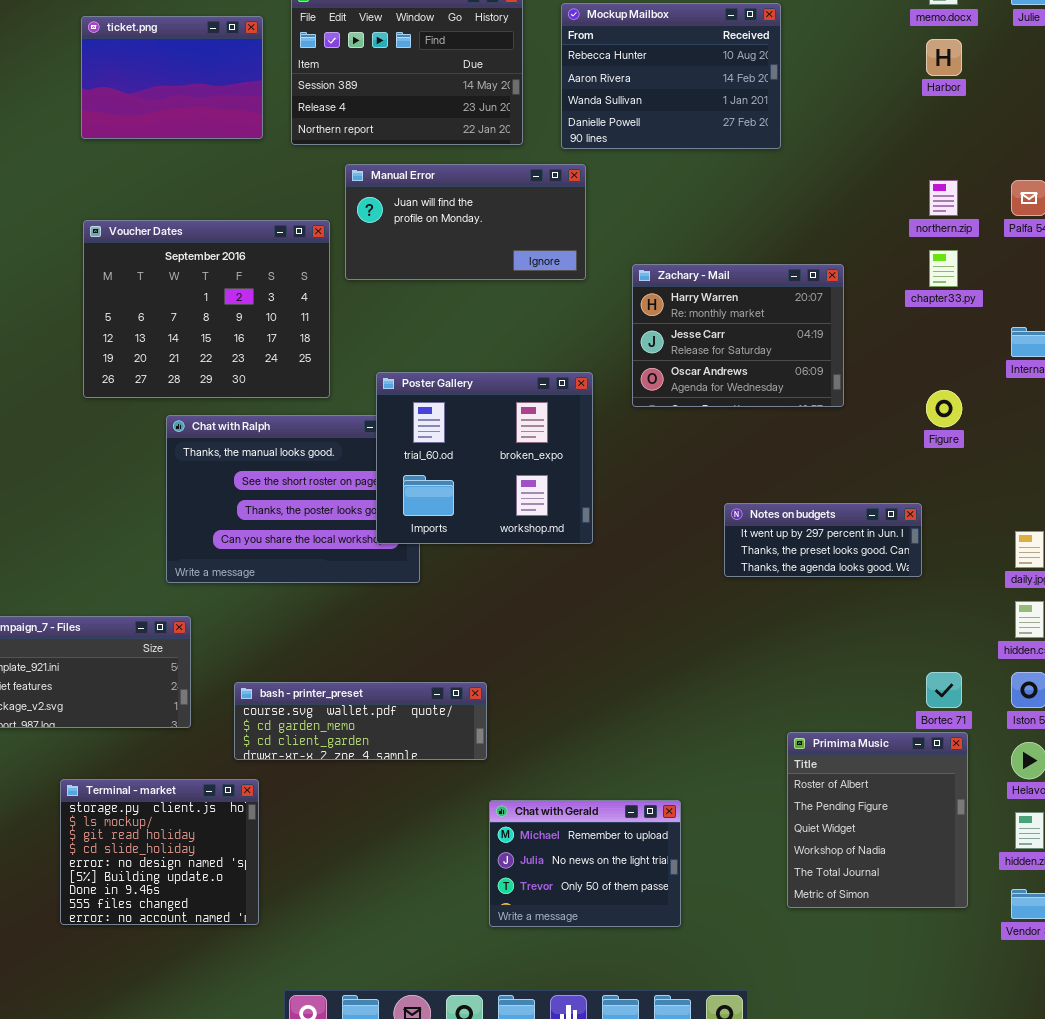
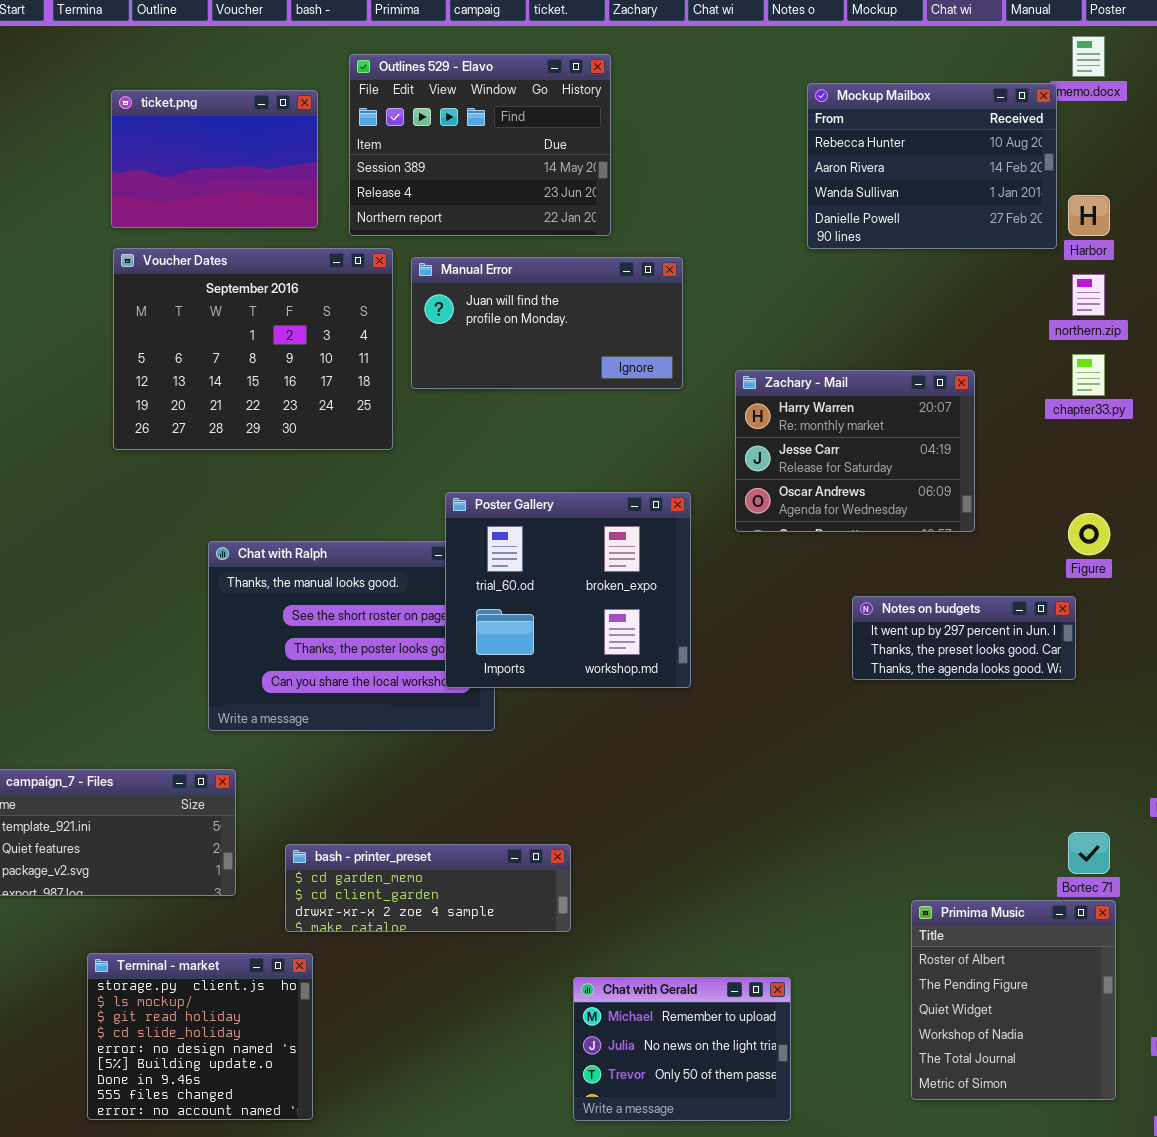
Mockup Mailbox: [561,3,781,149] -> [807,83,1057,249], moved
Harbor: [926,39,962,76] -> [1068,195,1110,236], moved
Voucher Dates: [83,220,330,398] -> [113,248,393,450], moved
Notes on budgets: [724,503,922,577] -> [852,596,1076,680], moved
bash - printer_preset: [234,682,487,760] -> [285,844,571,932], scrolled down 1 row

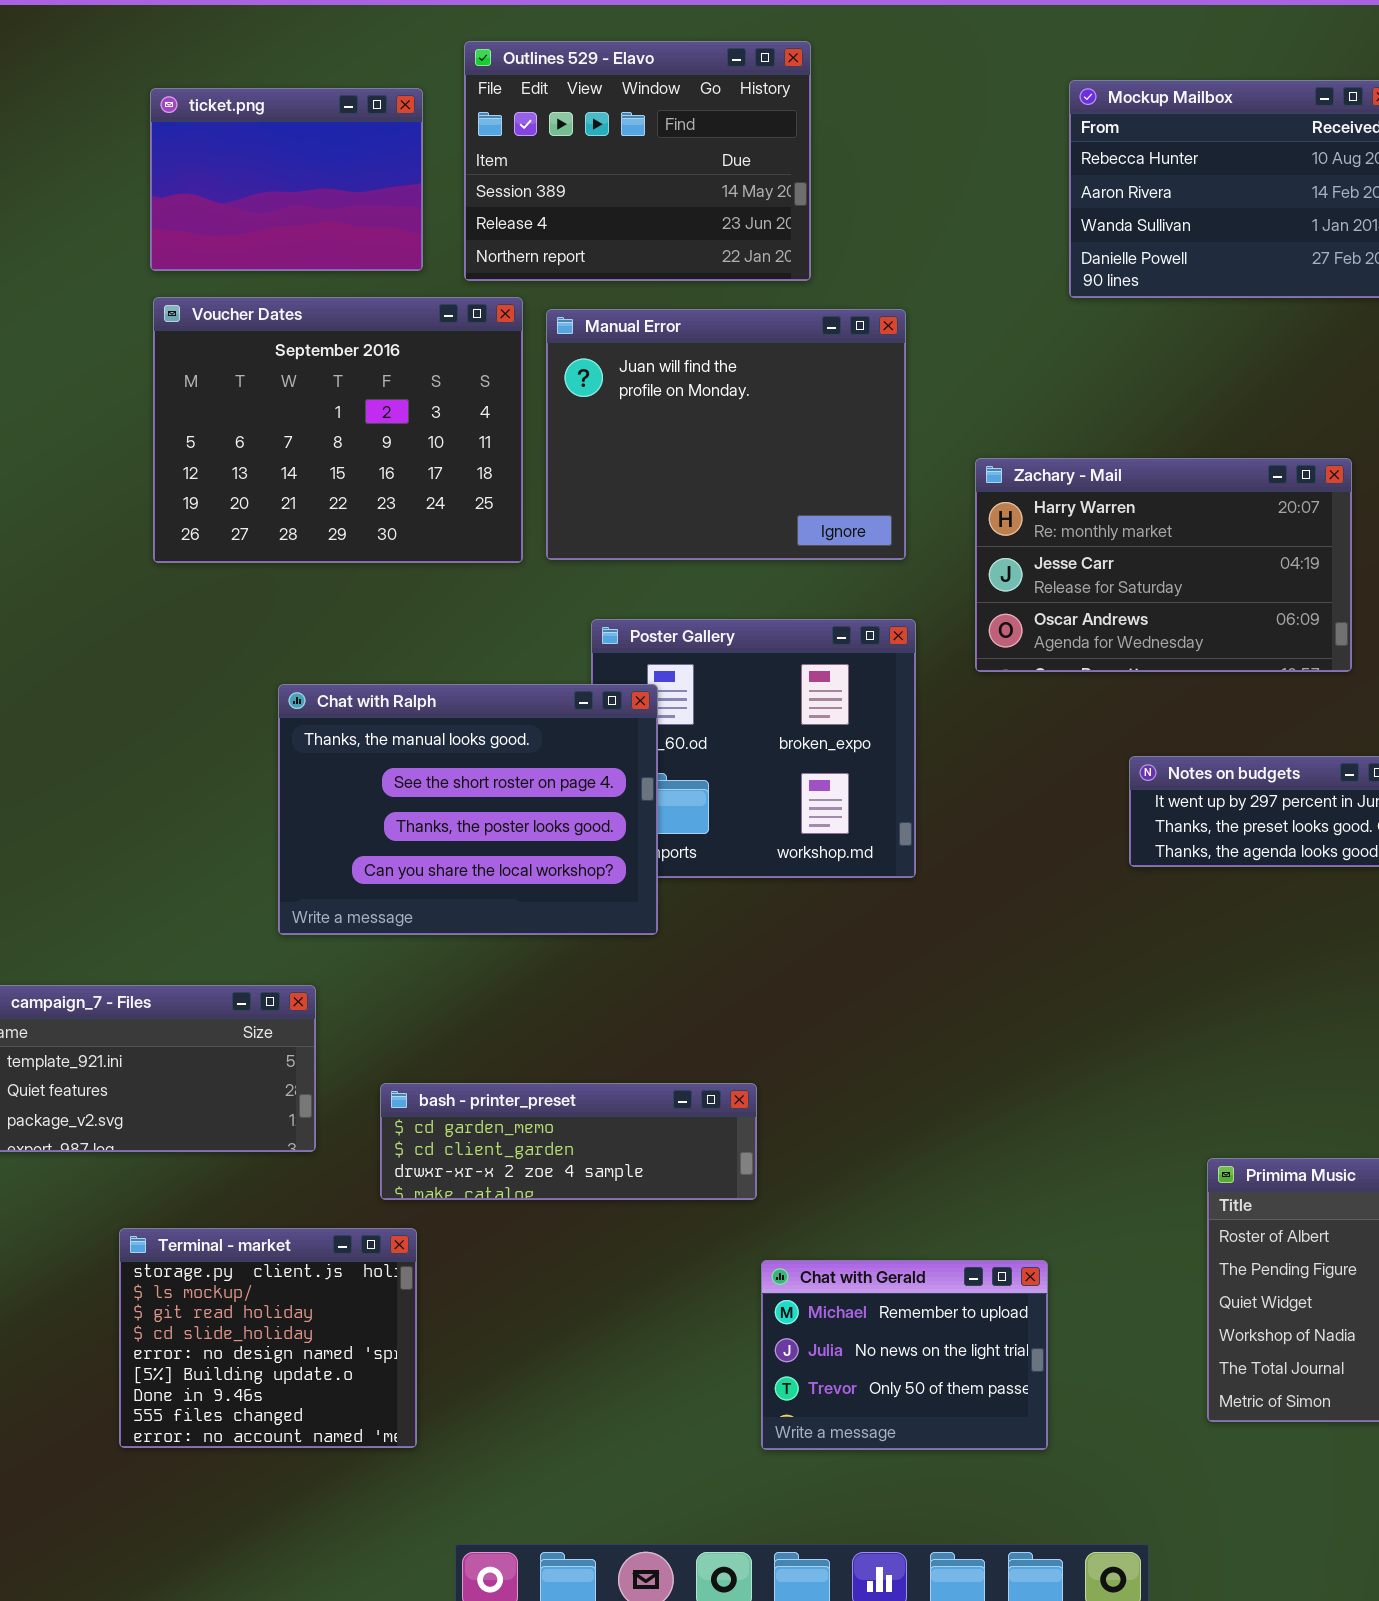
Manual Error: [411,257,683,389] -> [546,309,906,560], resized
Zachary - Mail: [735,370,975,532] -> [975,458,1352,672], resized
Chat with Ralph: [208,541,495,731] -> [278,684,658,935], raised

